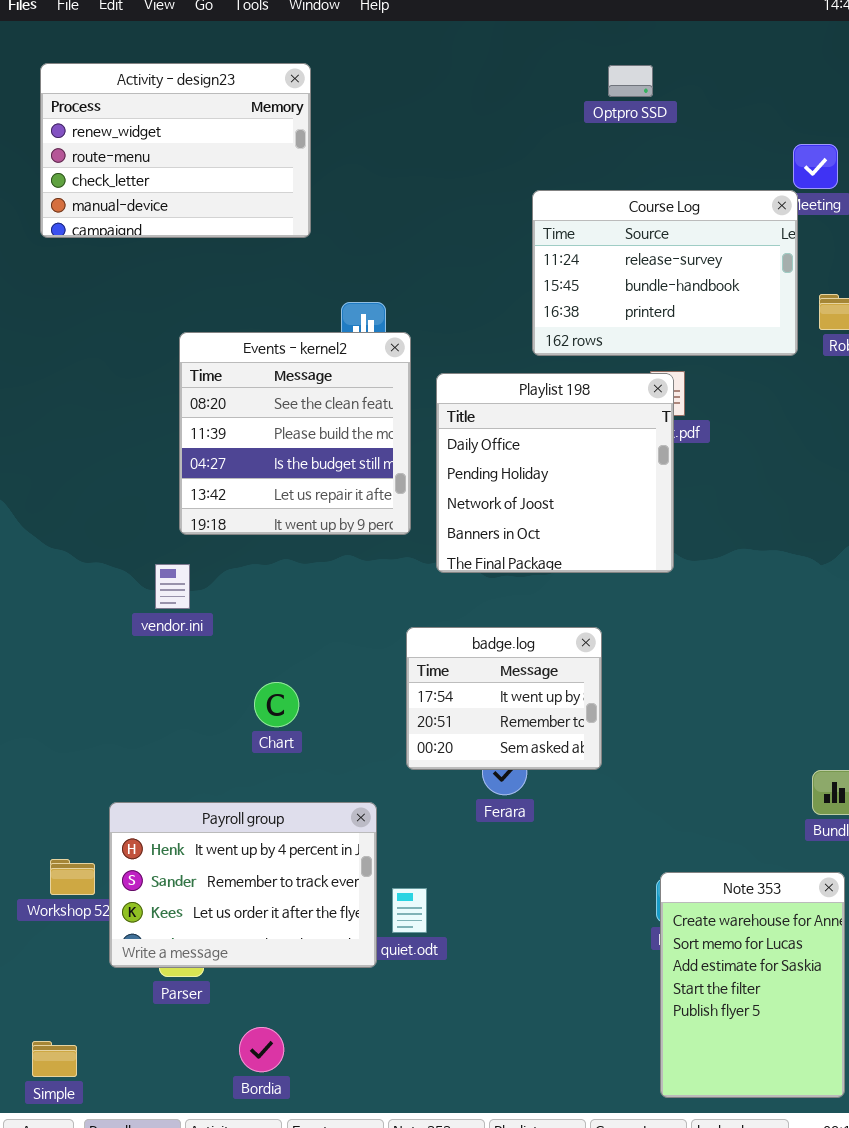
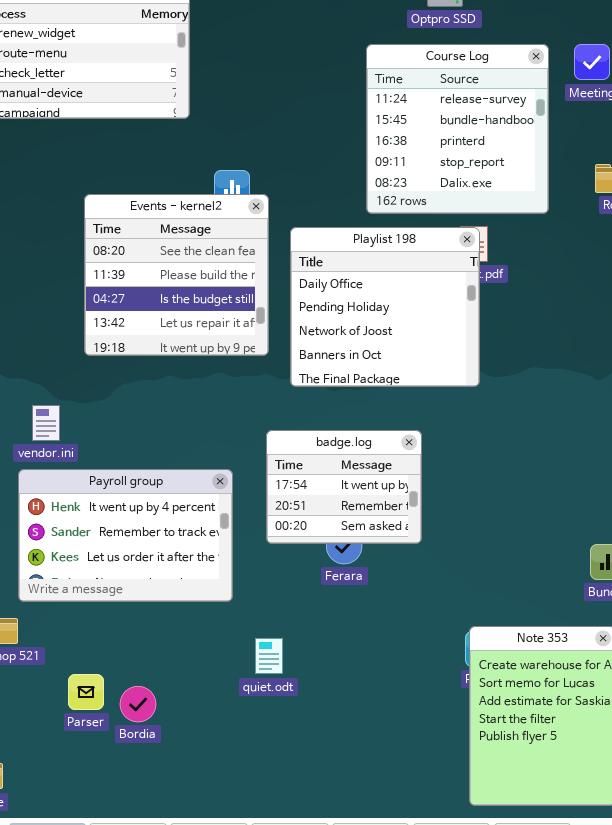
Course Log: [532,190,798,356] -> [366,44,549,214], resized
vendor.ini: [155,564,190,609] -> [32,405,60,441], moved
Payroll group: [109,802,377,968] -> [18,469,233,602], moved
Bordia: [239,1027,284,1072] -> [120,686,156,722], moved

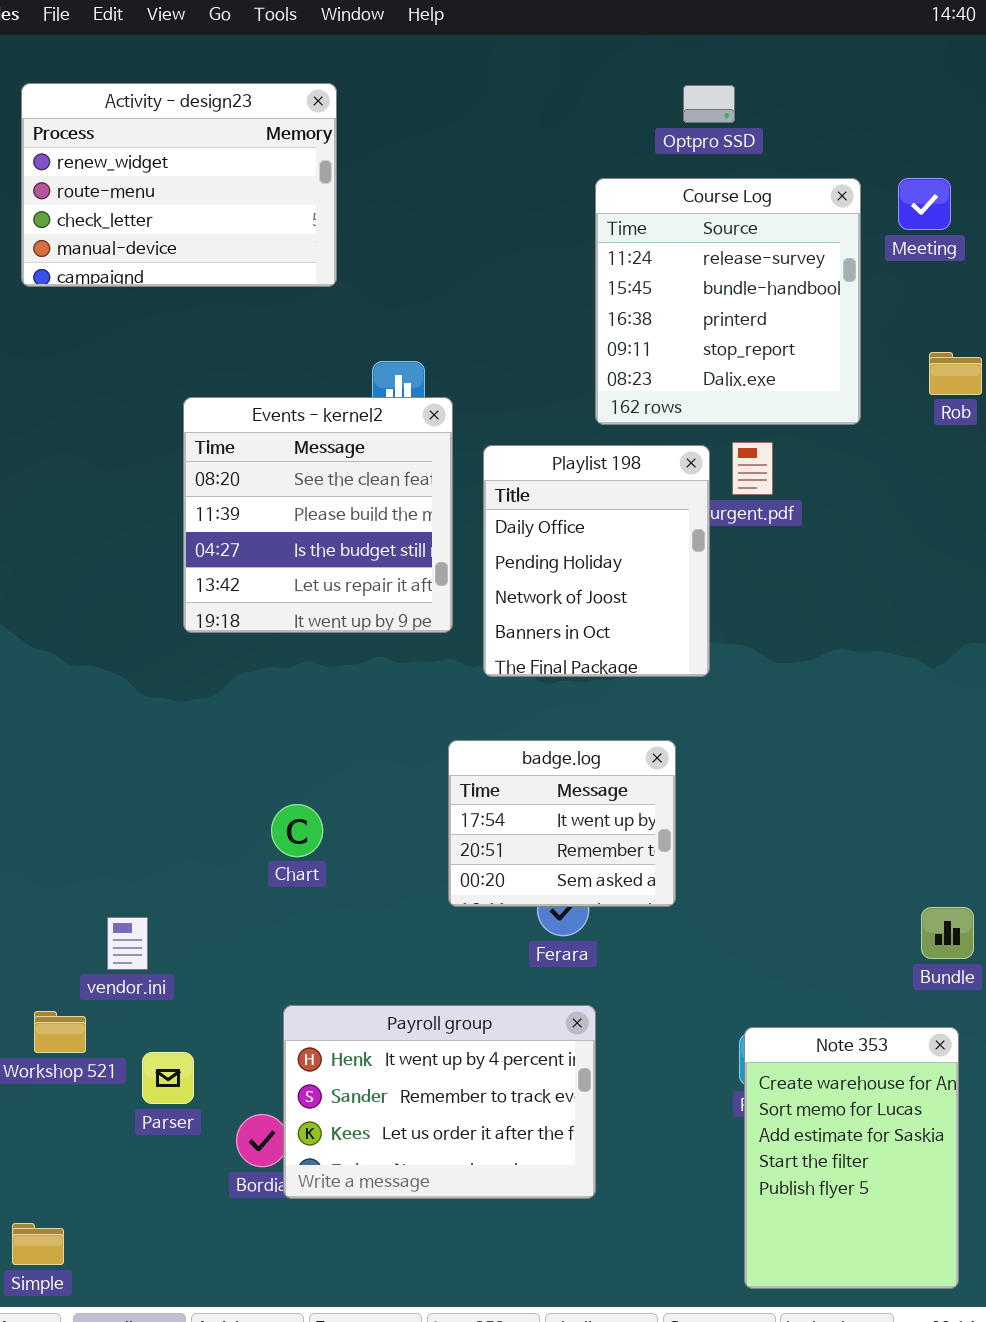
Playlist 198: [290,227,480,387] -> [483,445,710,677], resized
vendor.ini: [32,405,60,441] -> [107,917,148,970], moved
Payroll group: [18,469,233,602] -> [283,1005,596,1199], moved
Parser: [68,674,104,710] -> [142,1052,194,1104], moved

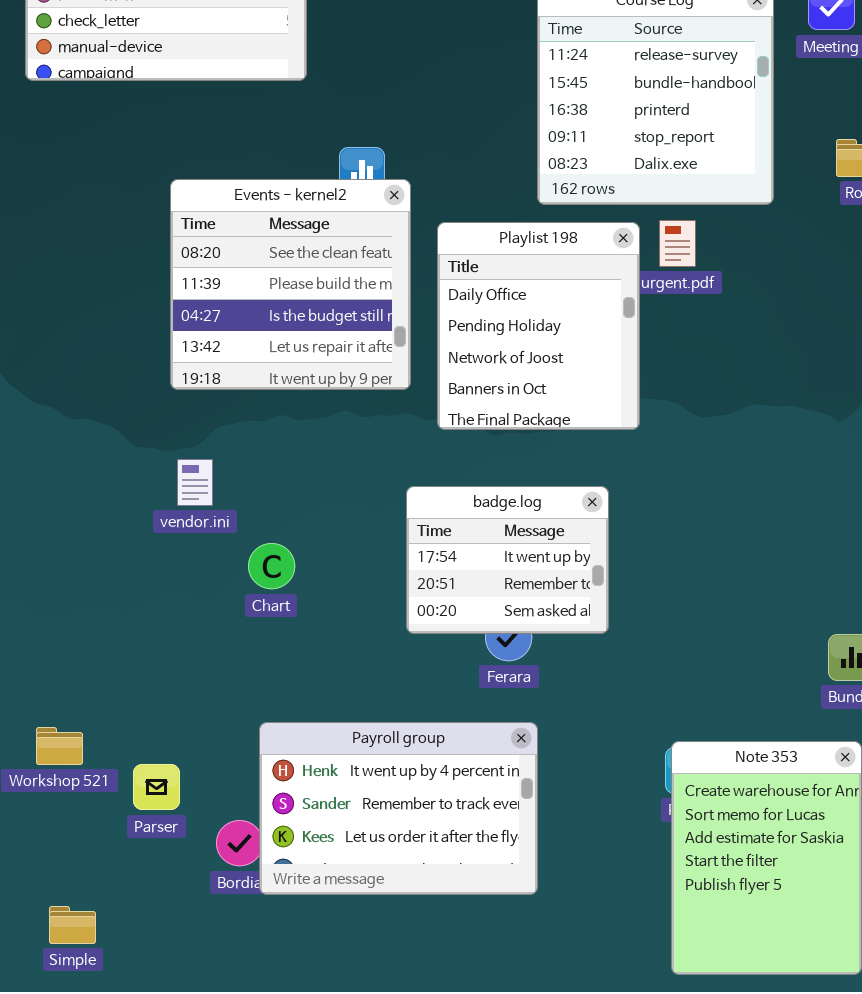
vendor.ini: [107,917,148,970] -> [177,459,213,506], moved
Simple: [12,1223,64,1265] -> [49,906,96,944], moved

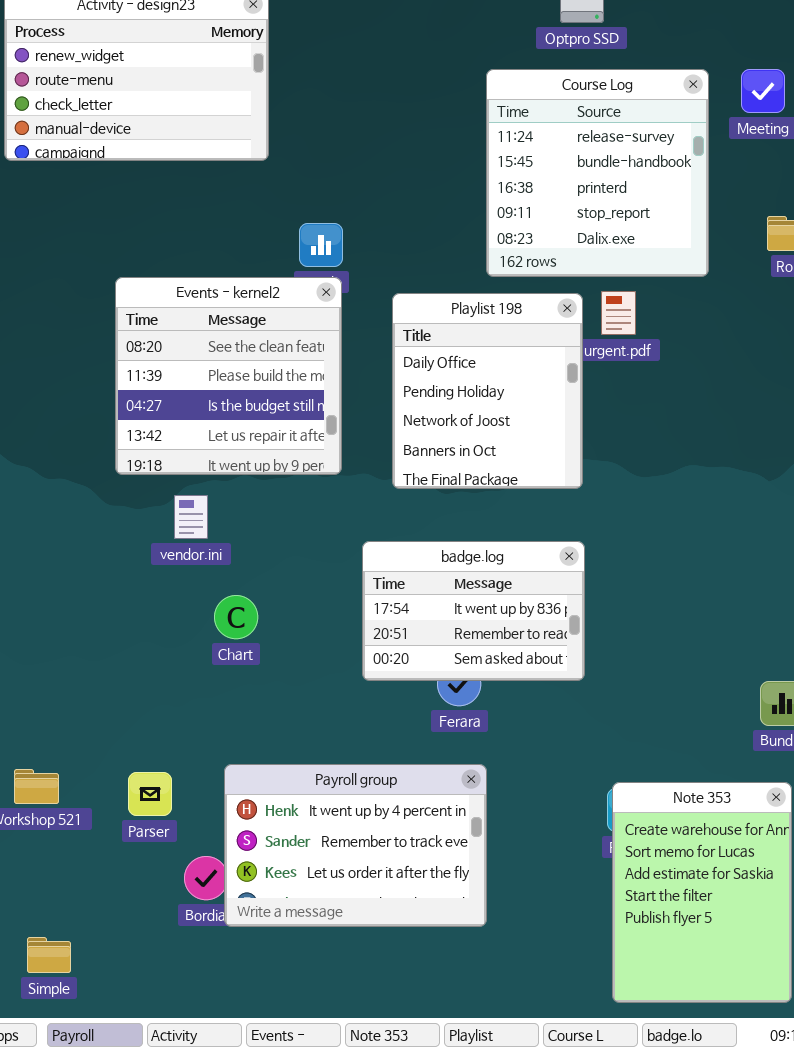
Events - kernel2: [170,179,411,390] -> [115,277,342,475], moved
vendor.ini: [177,459,213,506] -> [174,495,208,539], moved
badge.log: [406,486,609,634] -> [362,541,585,681], resized
Parser: [133,764,180,810] -> [128,772,172,816], moved

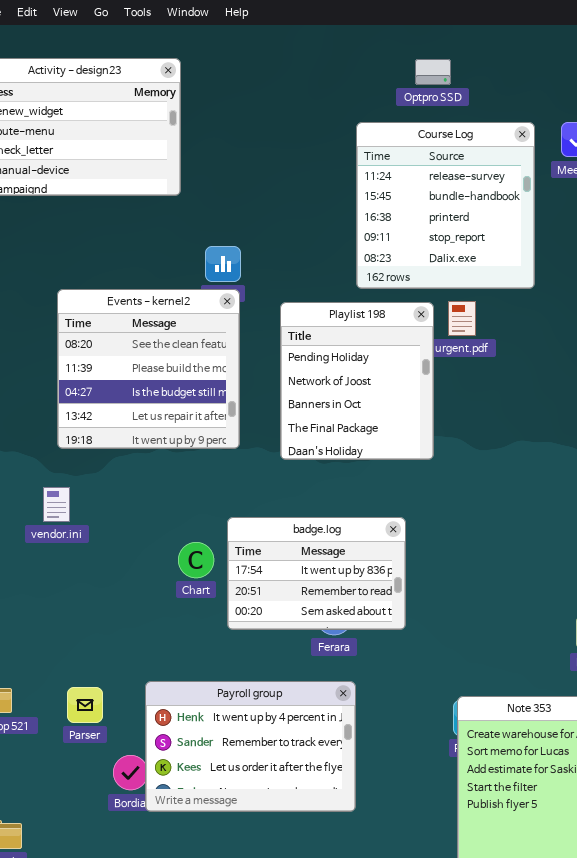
Playlist 198: [392,293,583,489] -> [280,302,434,460], scrolled down 1 row
vendor.ini: [174,495,208,539] -> [43,487,70,522], moved
badge.log: [362,541,585,681] -> [227,517,406,630], moved
Chart: [214,595,258,639] -> [178,542,214,578], moved

